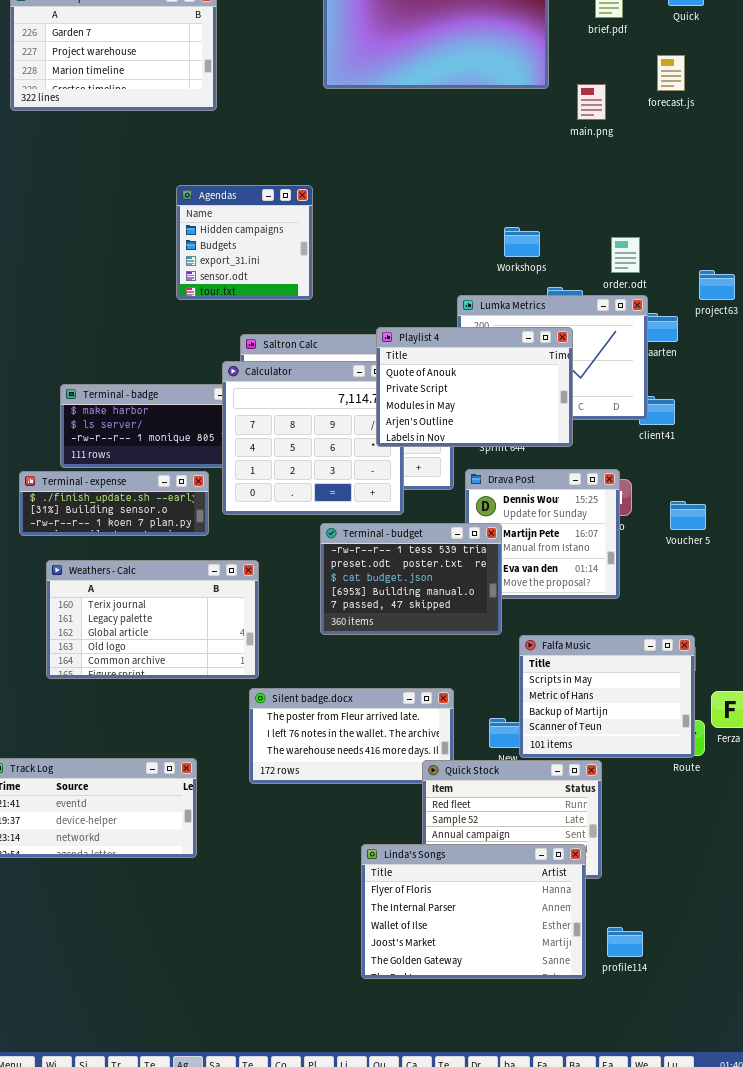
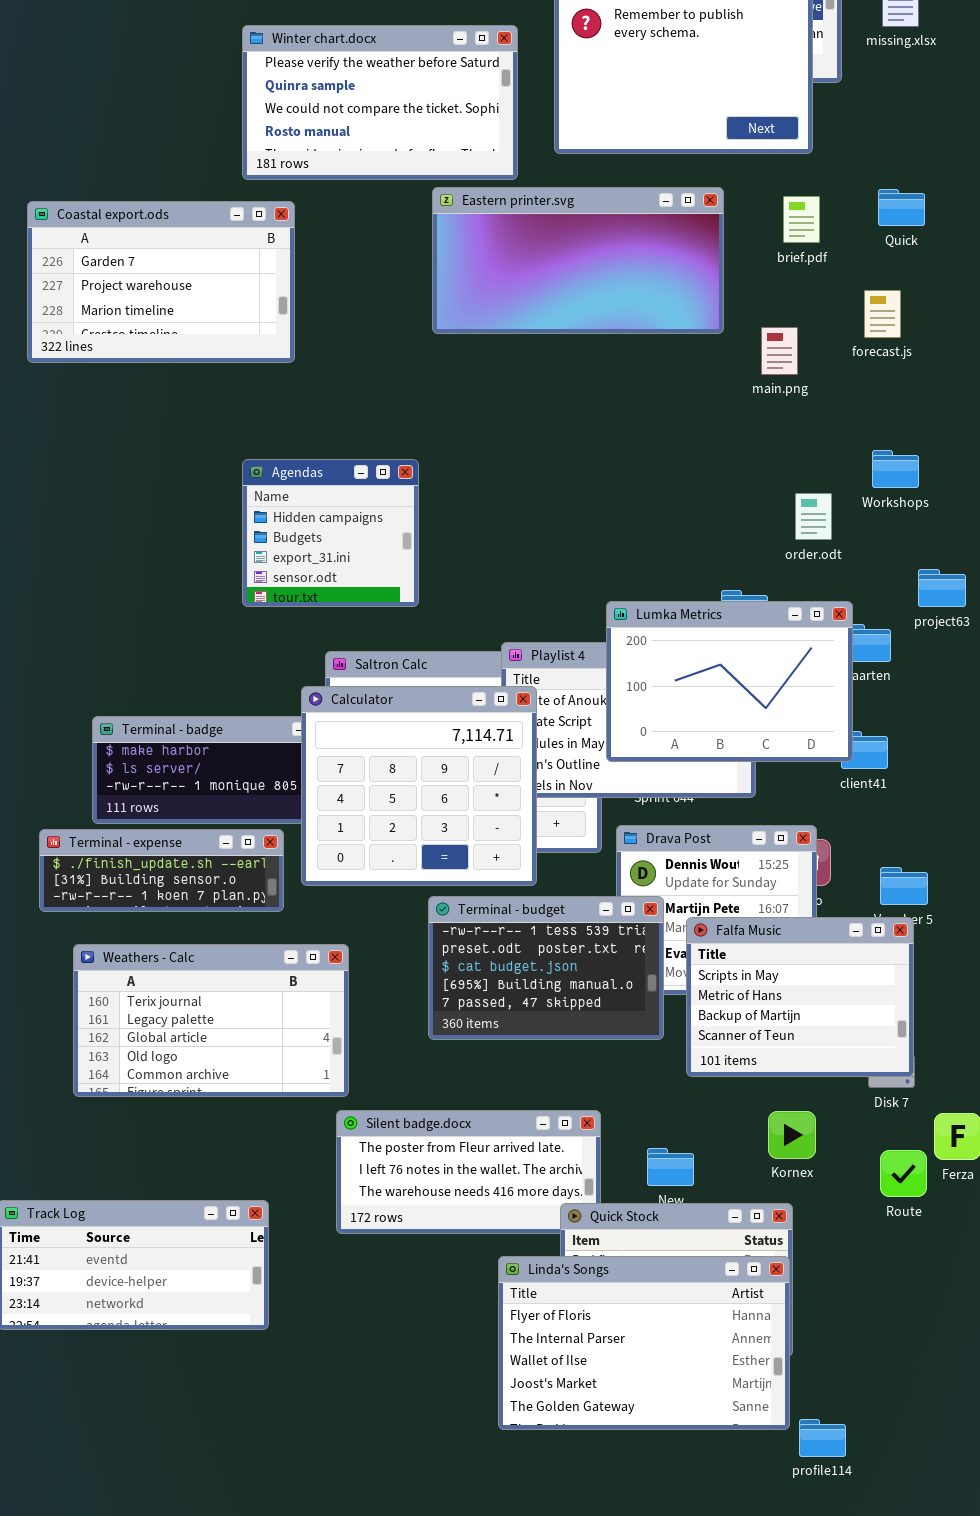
Workshops: [504,227,540,257] -> [872,450,919,488], moved
order.odt: [611,237,640,273] -> [795,493,832,540], moved
Lumka Metrics: [457,295,648,420] -> [606,601,853,762], raised
Calculator: [222,361,404,515] -> [301,686,537,886], raised
Falfa Music: [519,635,695,758] -> [686,917,914,1077], moved
Linda's Songs: [361,844,586,979] -> [498,1256,790,1430], moved

